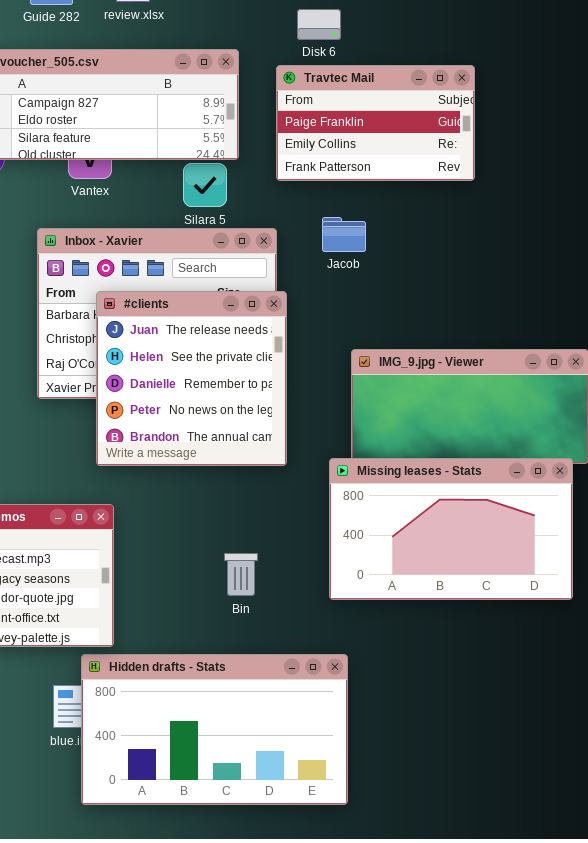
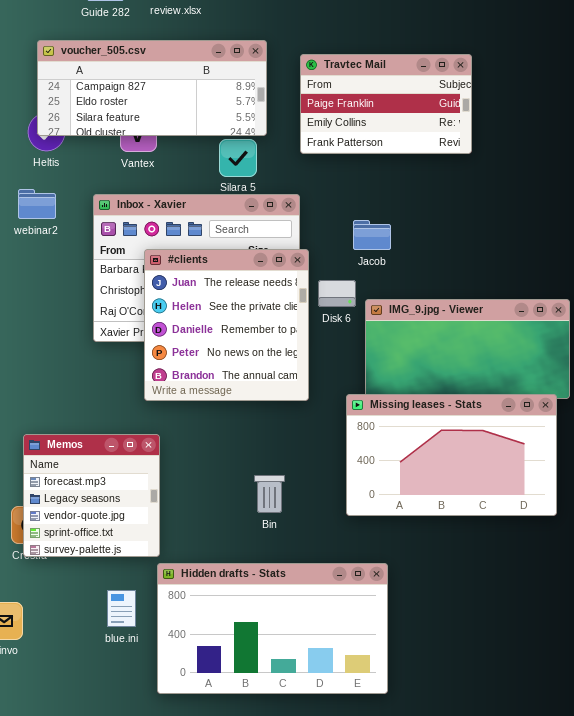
Disk 6: [297,9,341,40] -> [318,280,356,307], moved
Jacob: [322,217,366,252] -> [353,220,391,250], moved
Hidden drafts - Stats: [81,654,348,805] -> [157,563,388,694], moved

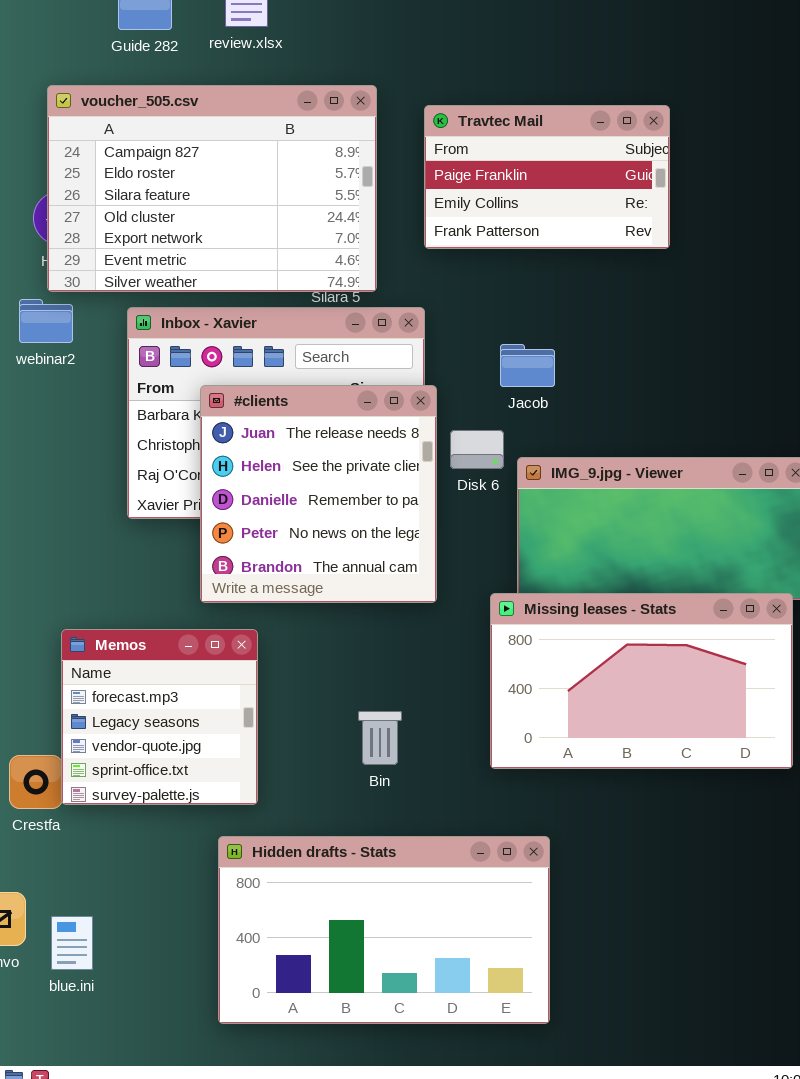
voucher_505.csv: [37,40,267,136] -> [47,85,377,292], resized
Memos: [23,434,160,557] -> [61,629,258,805], moved
blue.ini: [107,590,136,627] -> [51,916,93,970], moved

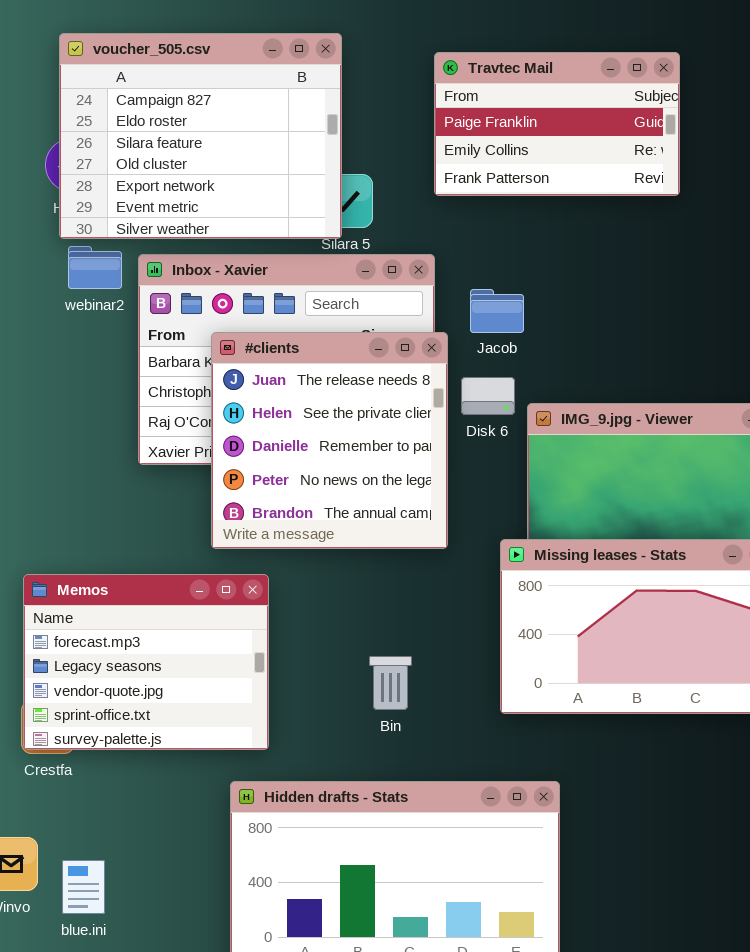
voucher_505.csv: [47,85,377,292] -> [59,33,342,239], resized
webinar2: [19,299,73,343] -> [68,246,122,289], moved
Jacob: [500,344,555,387] -> [470,289,524,333], moved
Memos: [61,629,258,805] -> [23,574,269,750], resized

